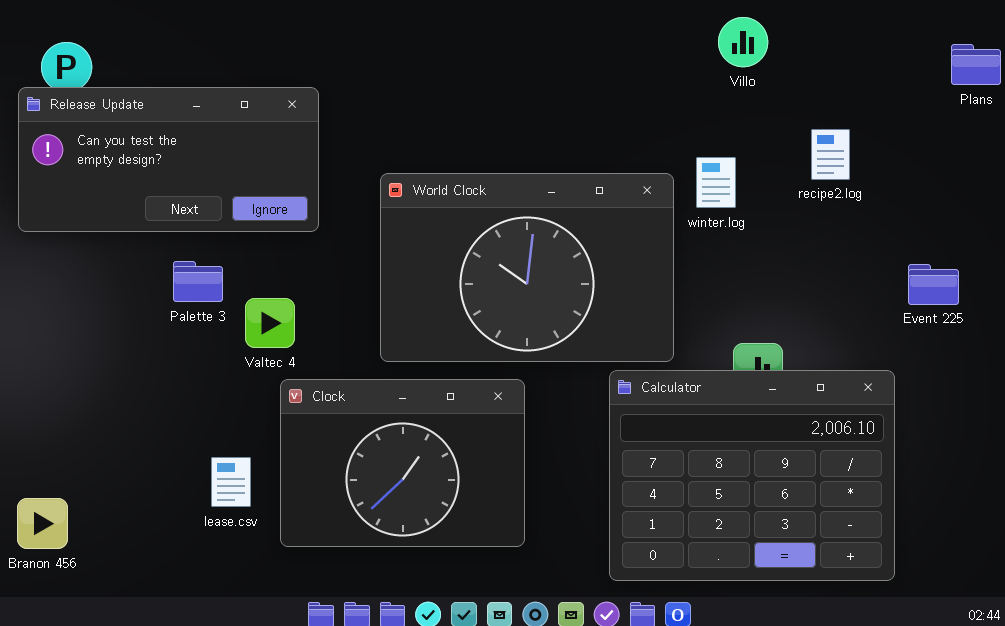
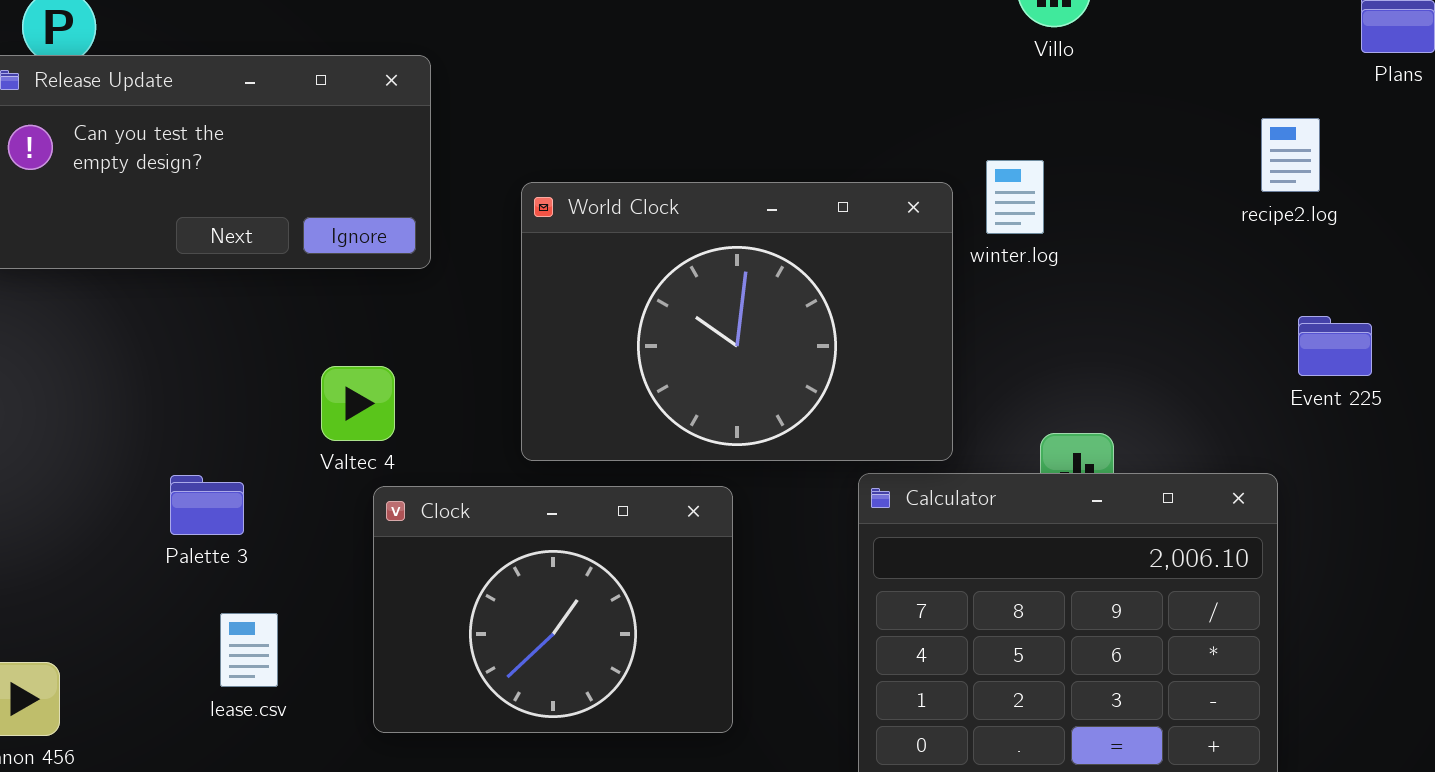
recipe2.log: [811,129,850,180] -> [1261,118,1320,192], moved
Palette 3: [173,261,223,302] -> [170,475,244,535], moved
lease.csv: [211,457,251,507] -> [220,613,278,687], moved

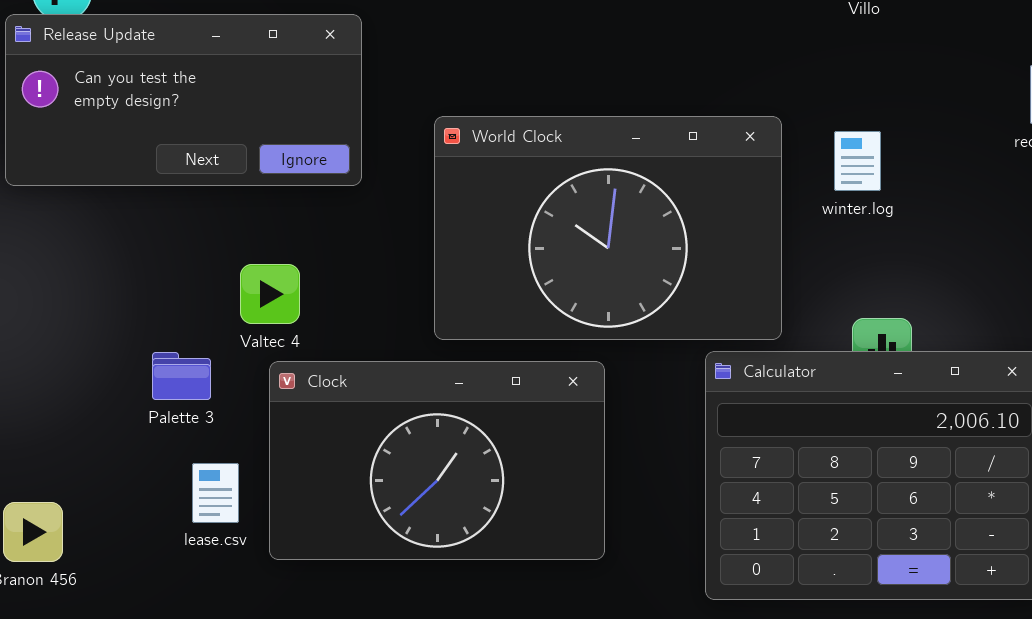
winter.log: [986,160,1044,234] -> [834,131,881,191], moved
Valtec 4: [321,366,395,441] -> [240,264,300,324], moved
Clock: [373,486,733,733] -> [269,361,605,560], resized

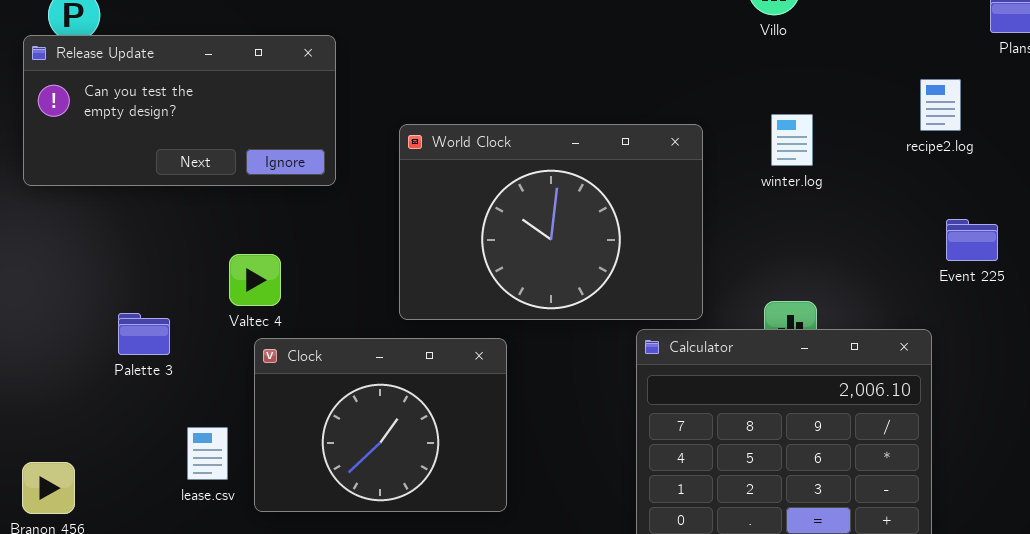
winter.log: [834,131,881,191] -> [771,114,813,166], moved
Palette 3: [152,352,211,400] -> [118,313,170,355], moved
Clock: [269,361,605,560] -> [254,338,507,512], resized

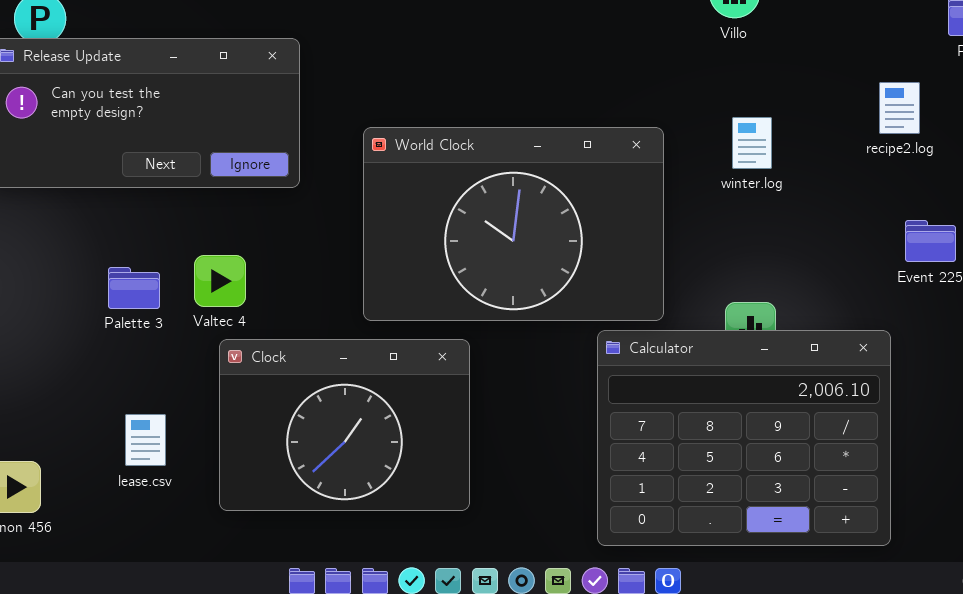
Palette 3: [118,313,170,355] -> [108,267,160,309], moved
lease.csv: [187,427,228,480] -> [125,414,166,466], moved

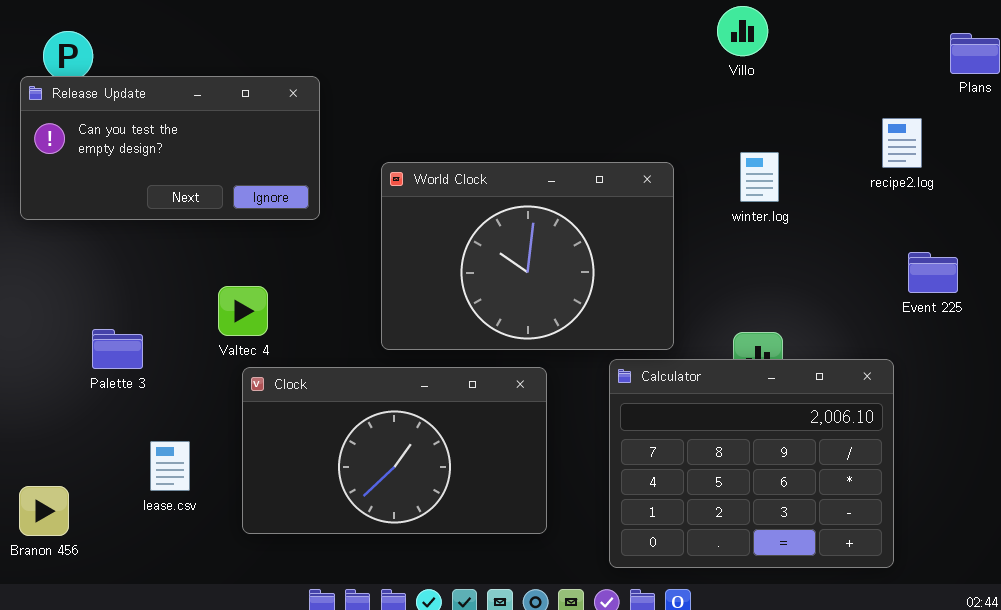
Palette 3: [108,267,160,309] -> [92,329,143,369], moved
Clock: [219,339,470,511] -> [242,367,547,534], resized

